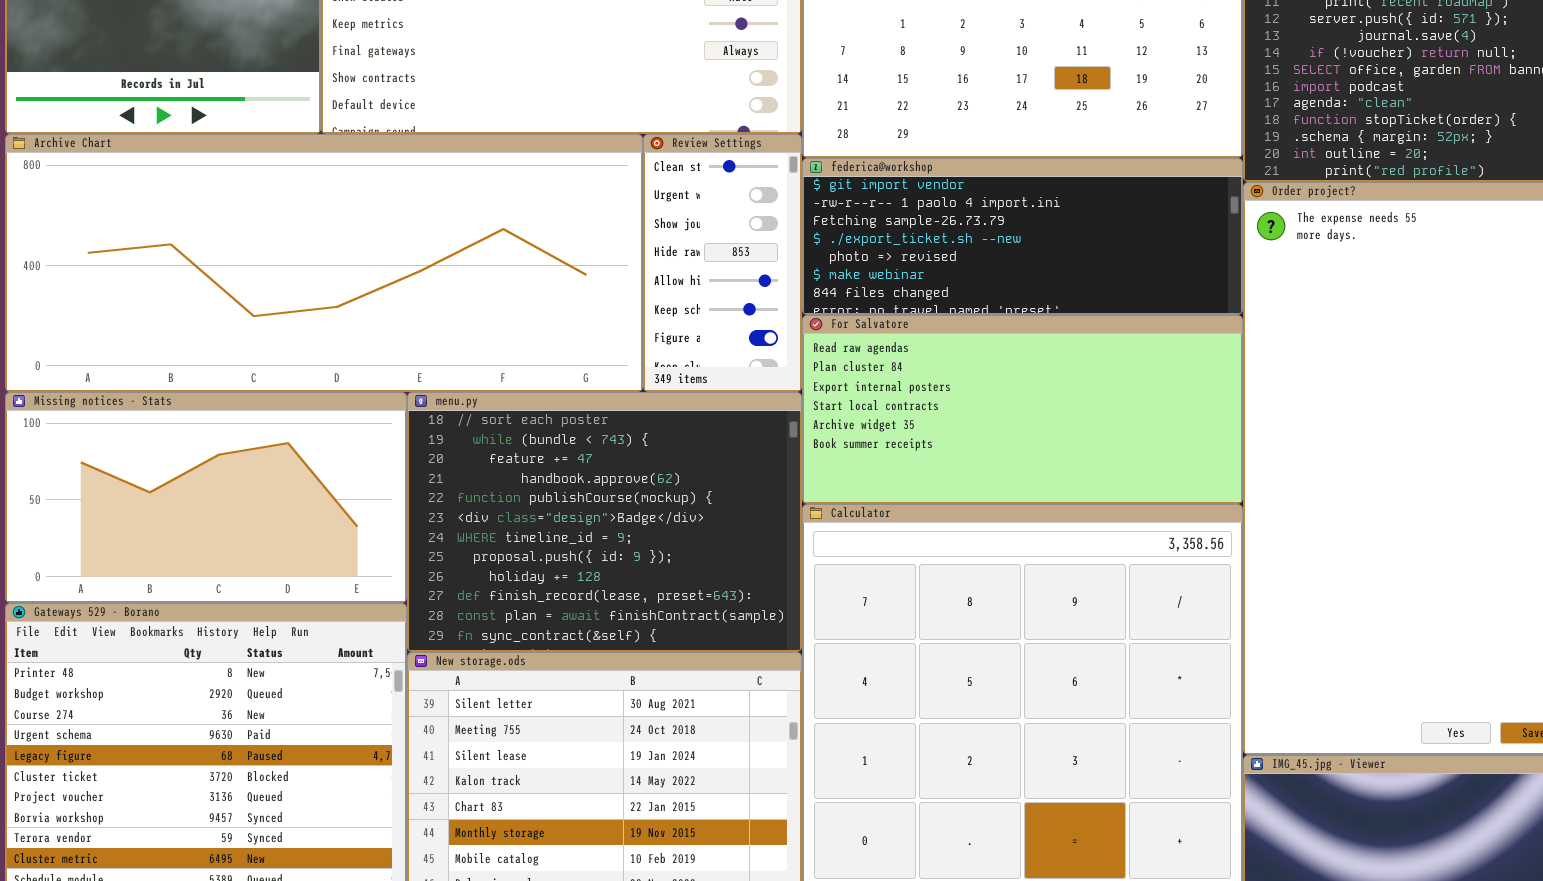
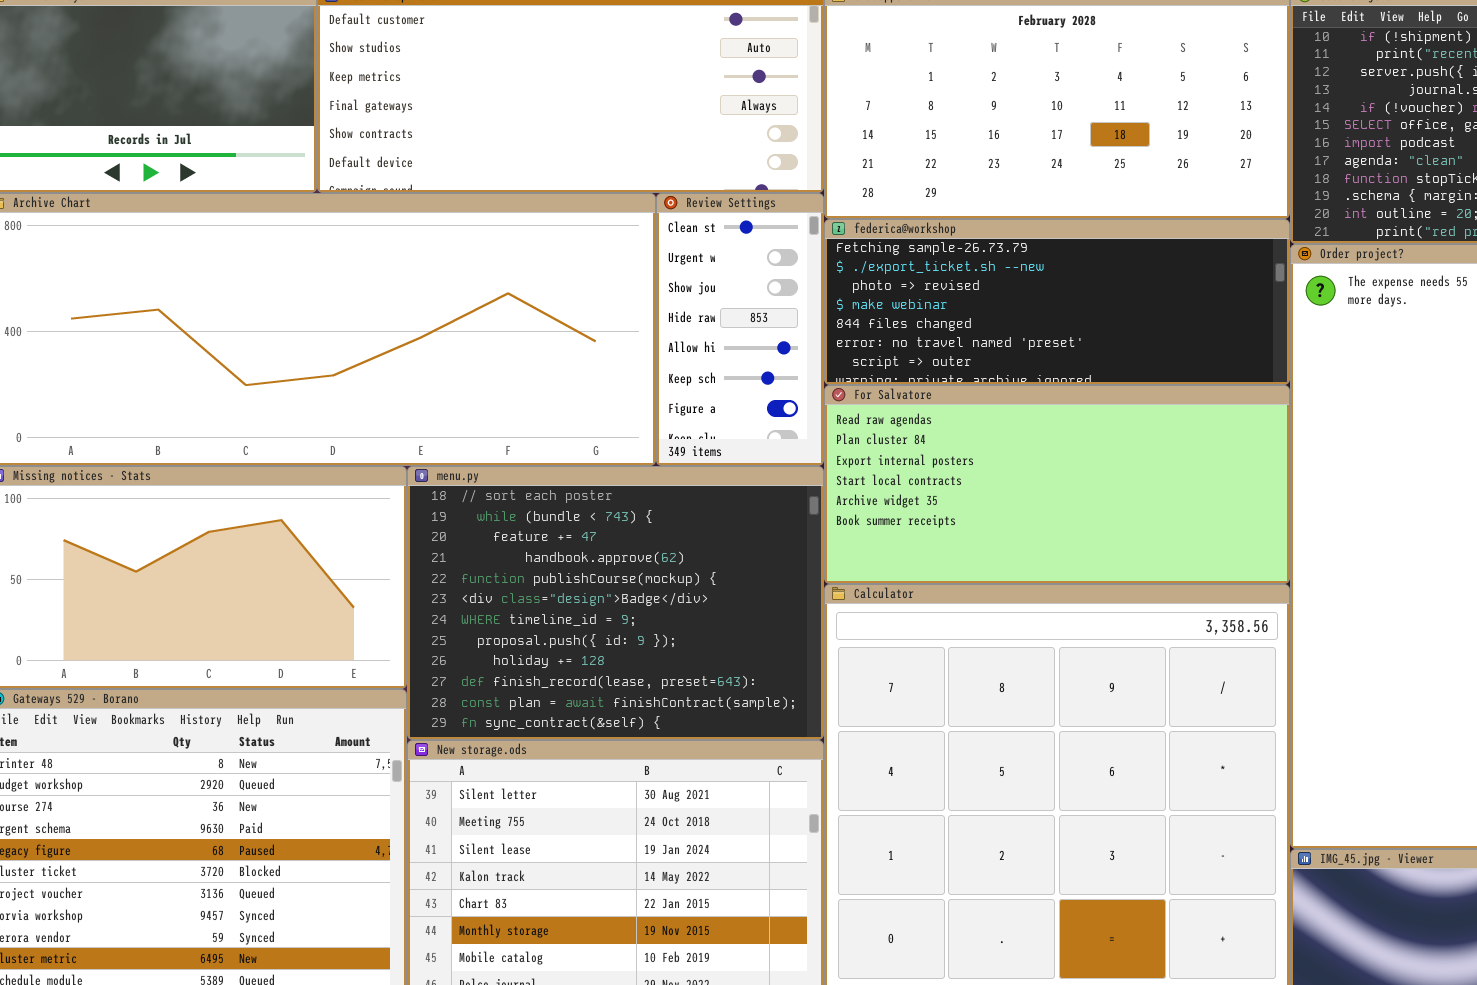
federica@workshop: [802,158,1243,315] -> [824,219,1290,385], scrolled down 2 rows

